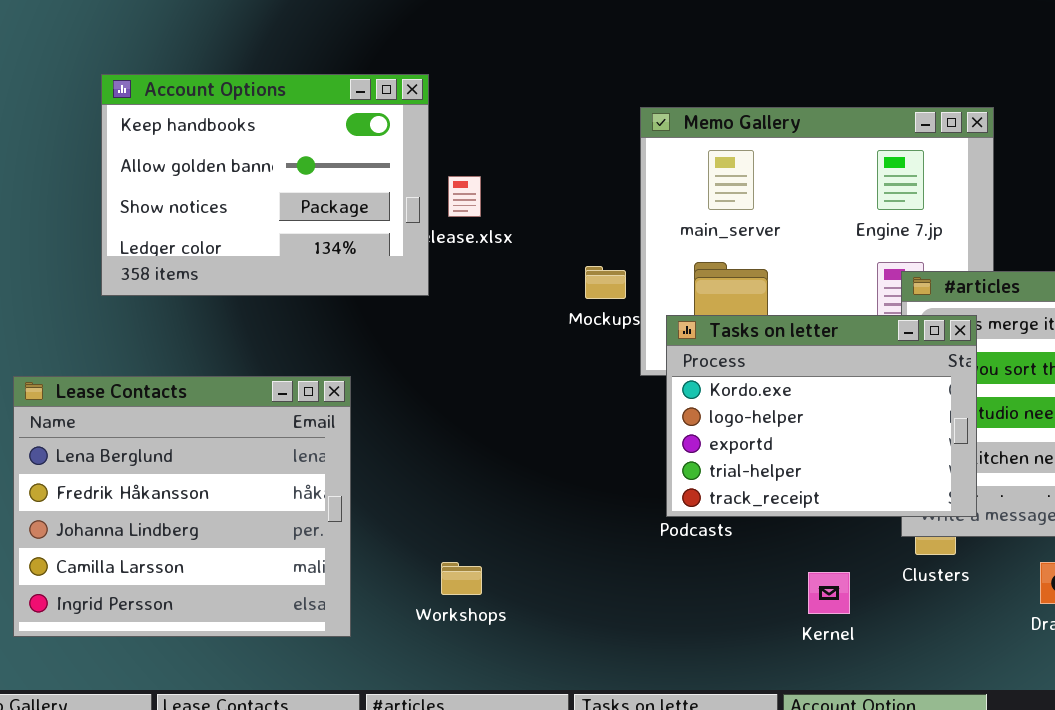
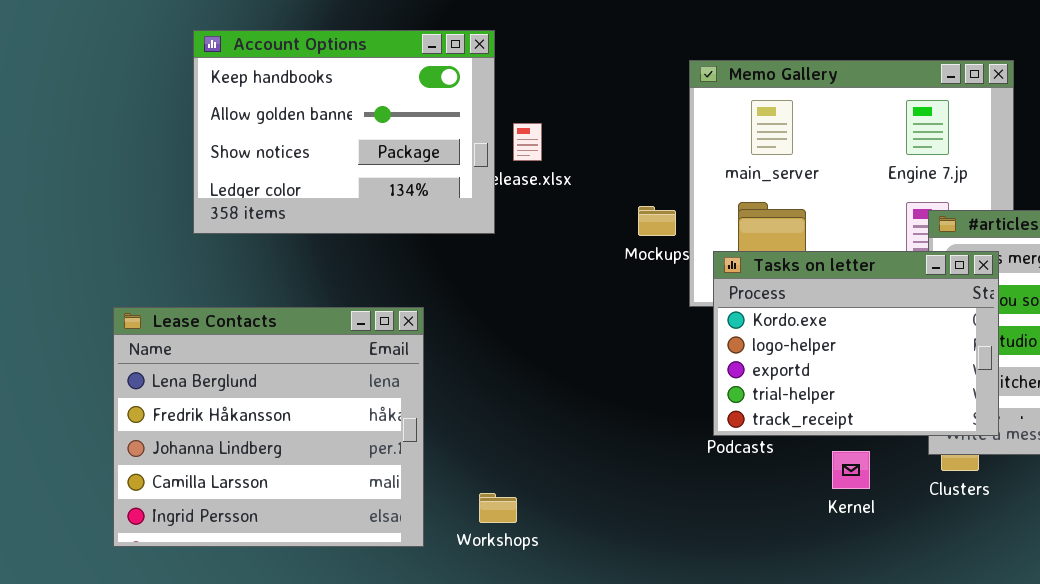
Workshops: [441,562,482,595] -> [479,493,517,523], moved
Kernel: [808,572,850,614] -> [832,451,870,489], moved

